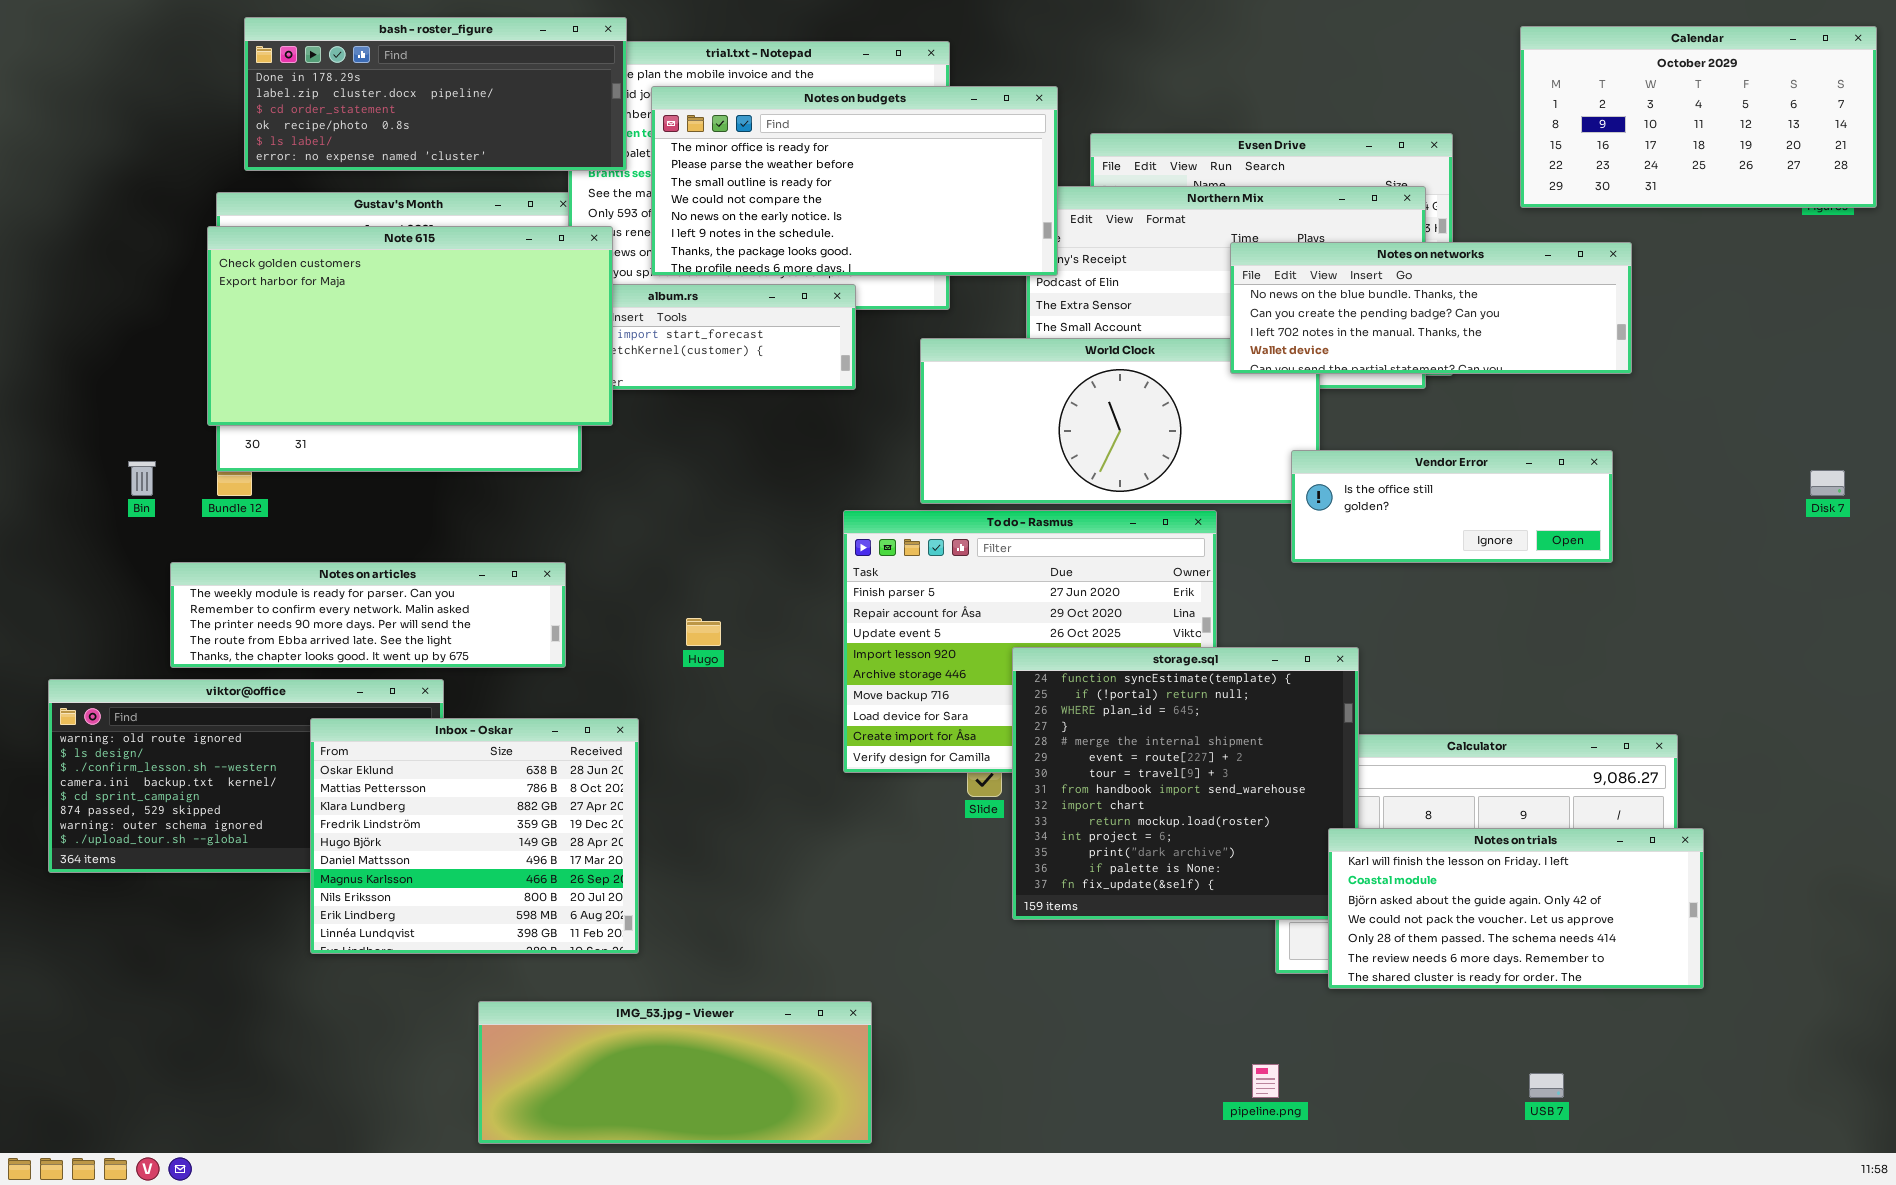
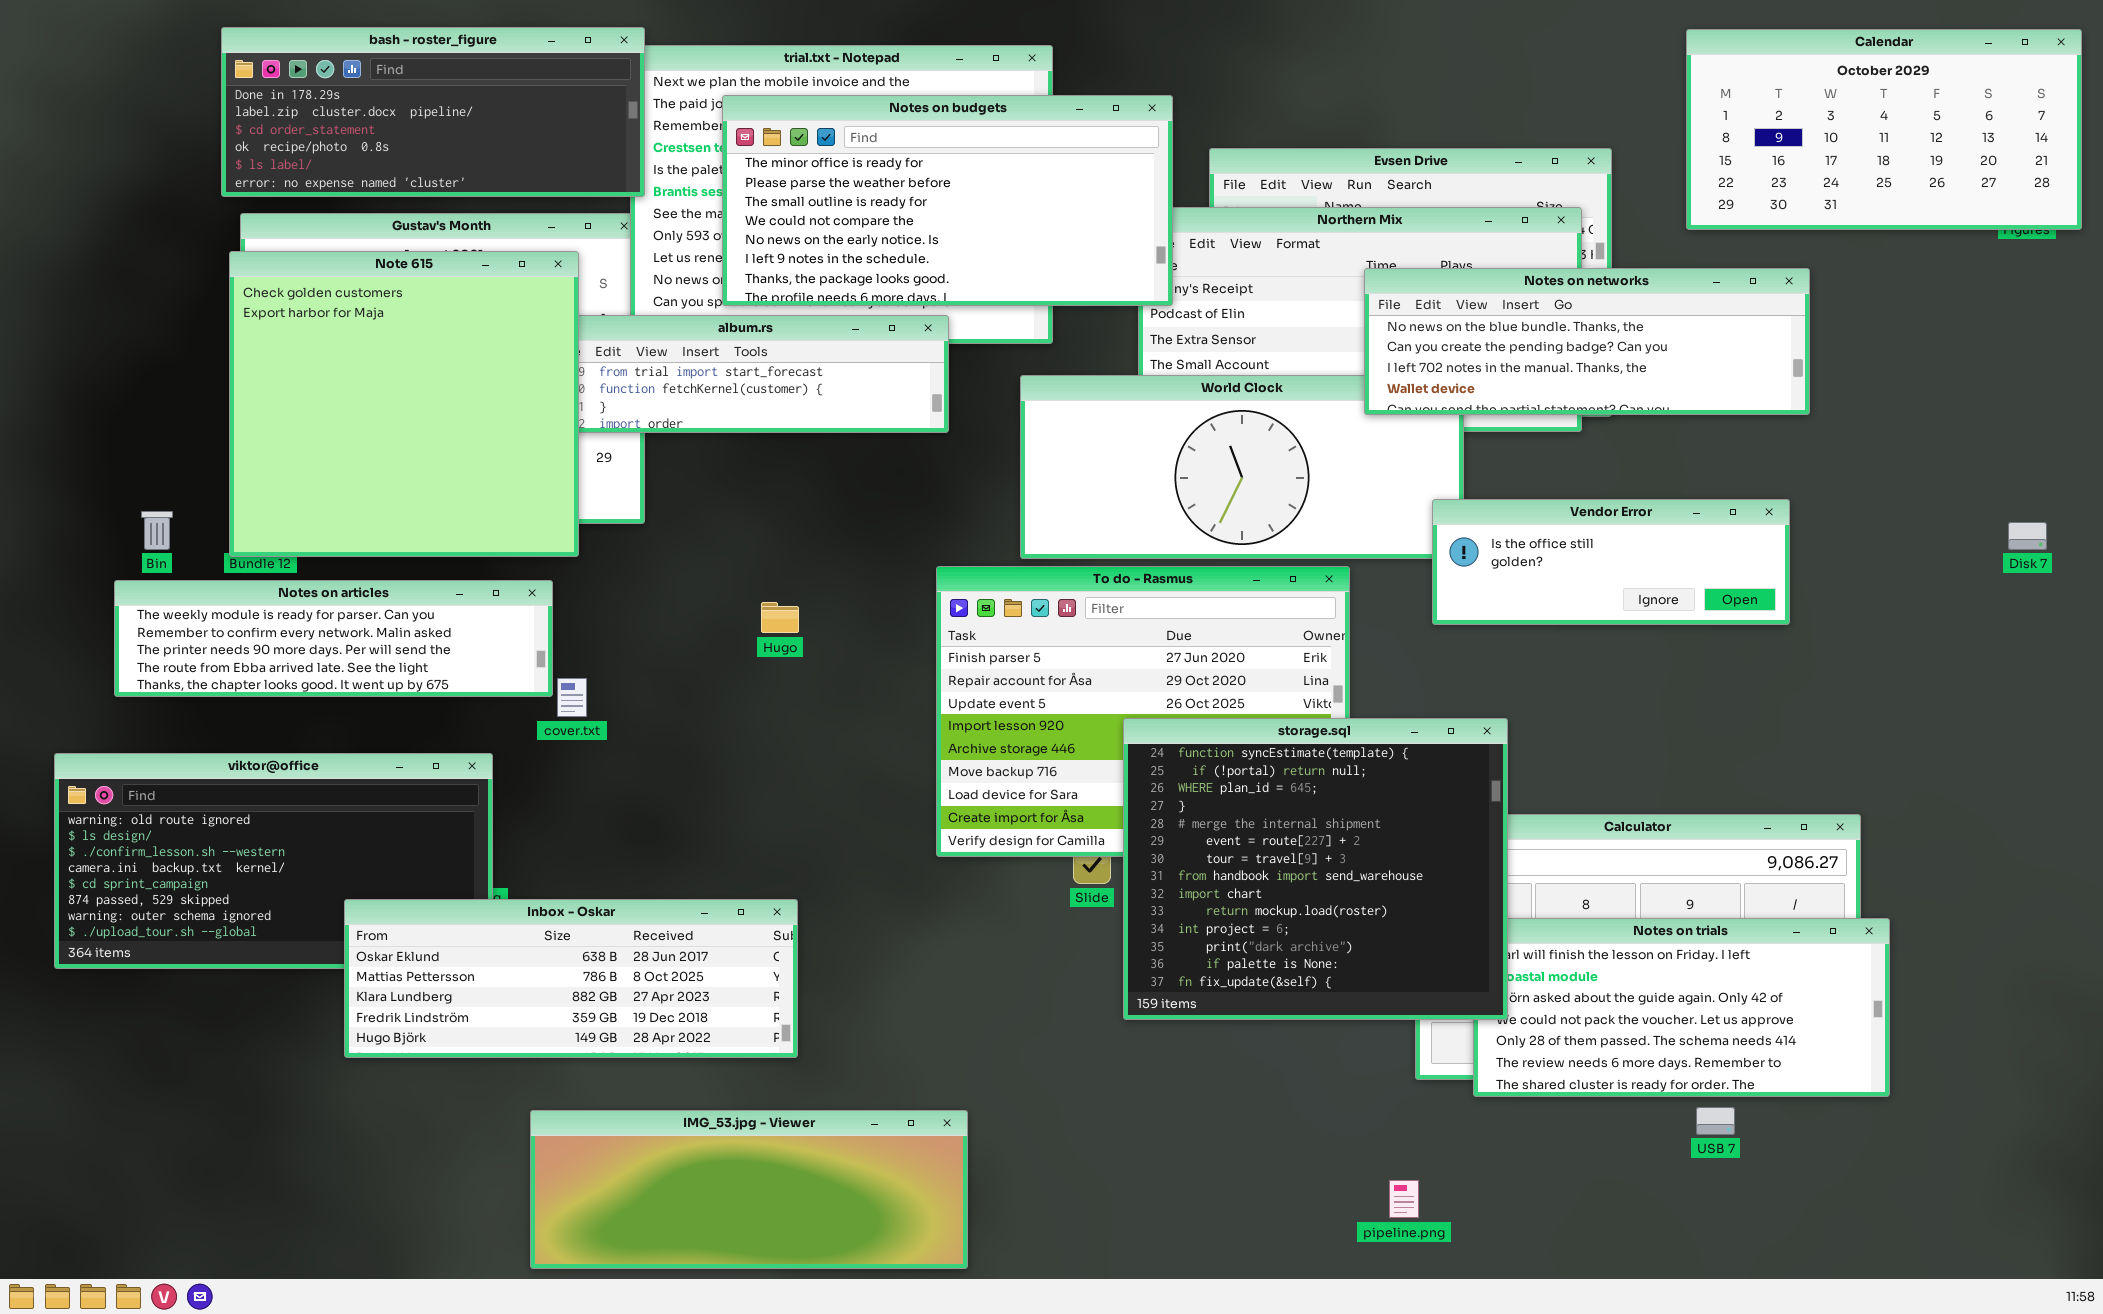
bash - roster_figure: [244,17,627,171] -> [221,27,645,197], moved
Note 615: [207,226,613,426] -> [229,251,579,557], resized
Notes on articles: [170,562,566,668] -> [114,580,553,697], moved
Hugo: [686,618,721,646] -> [761,602,799,633], moved
storage.sql: [1012,647,1359,920] -> [1123,718,1508,1020], raised
Inbox - Oskar: [310,718,639,954] -> [344,899,798,1058], resized
USB 7: [1529,1073,1564,1098] -> [1696,1107,1735,1135], moved

